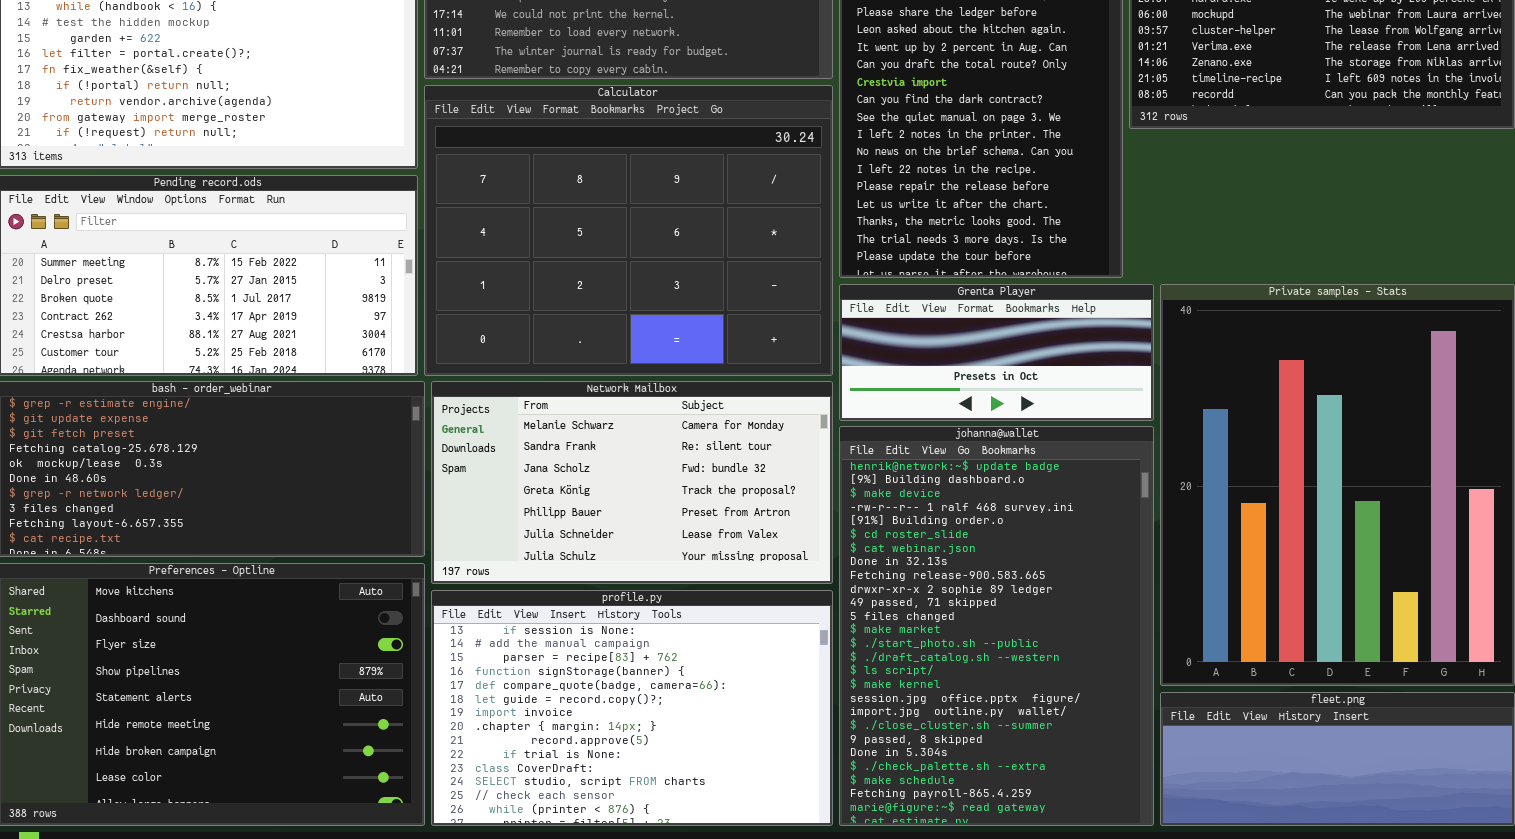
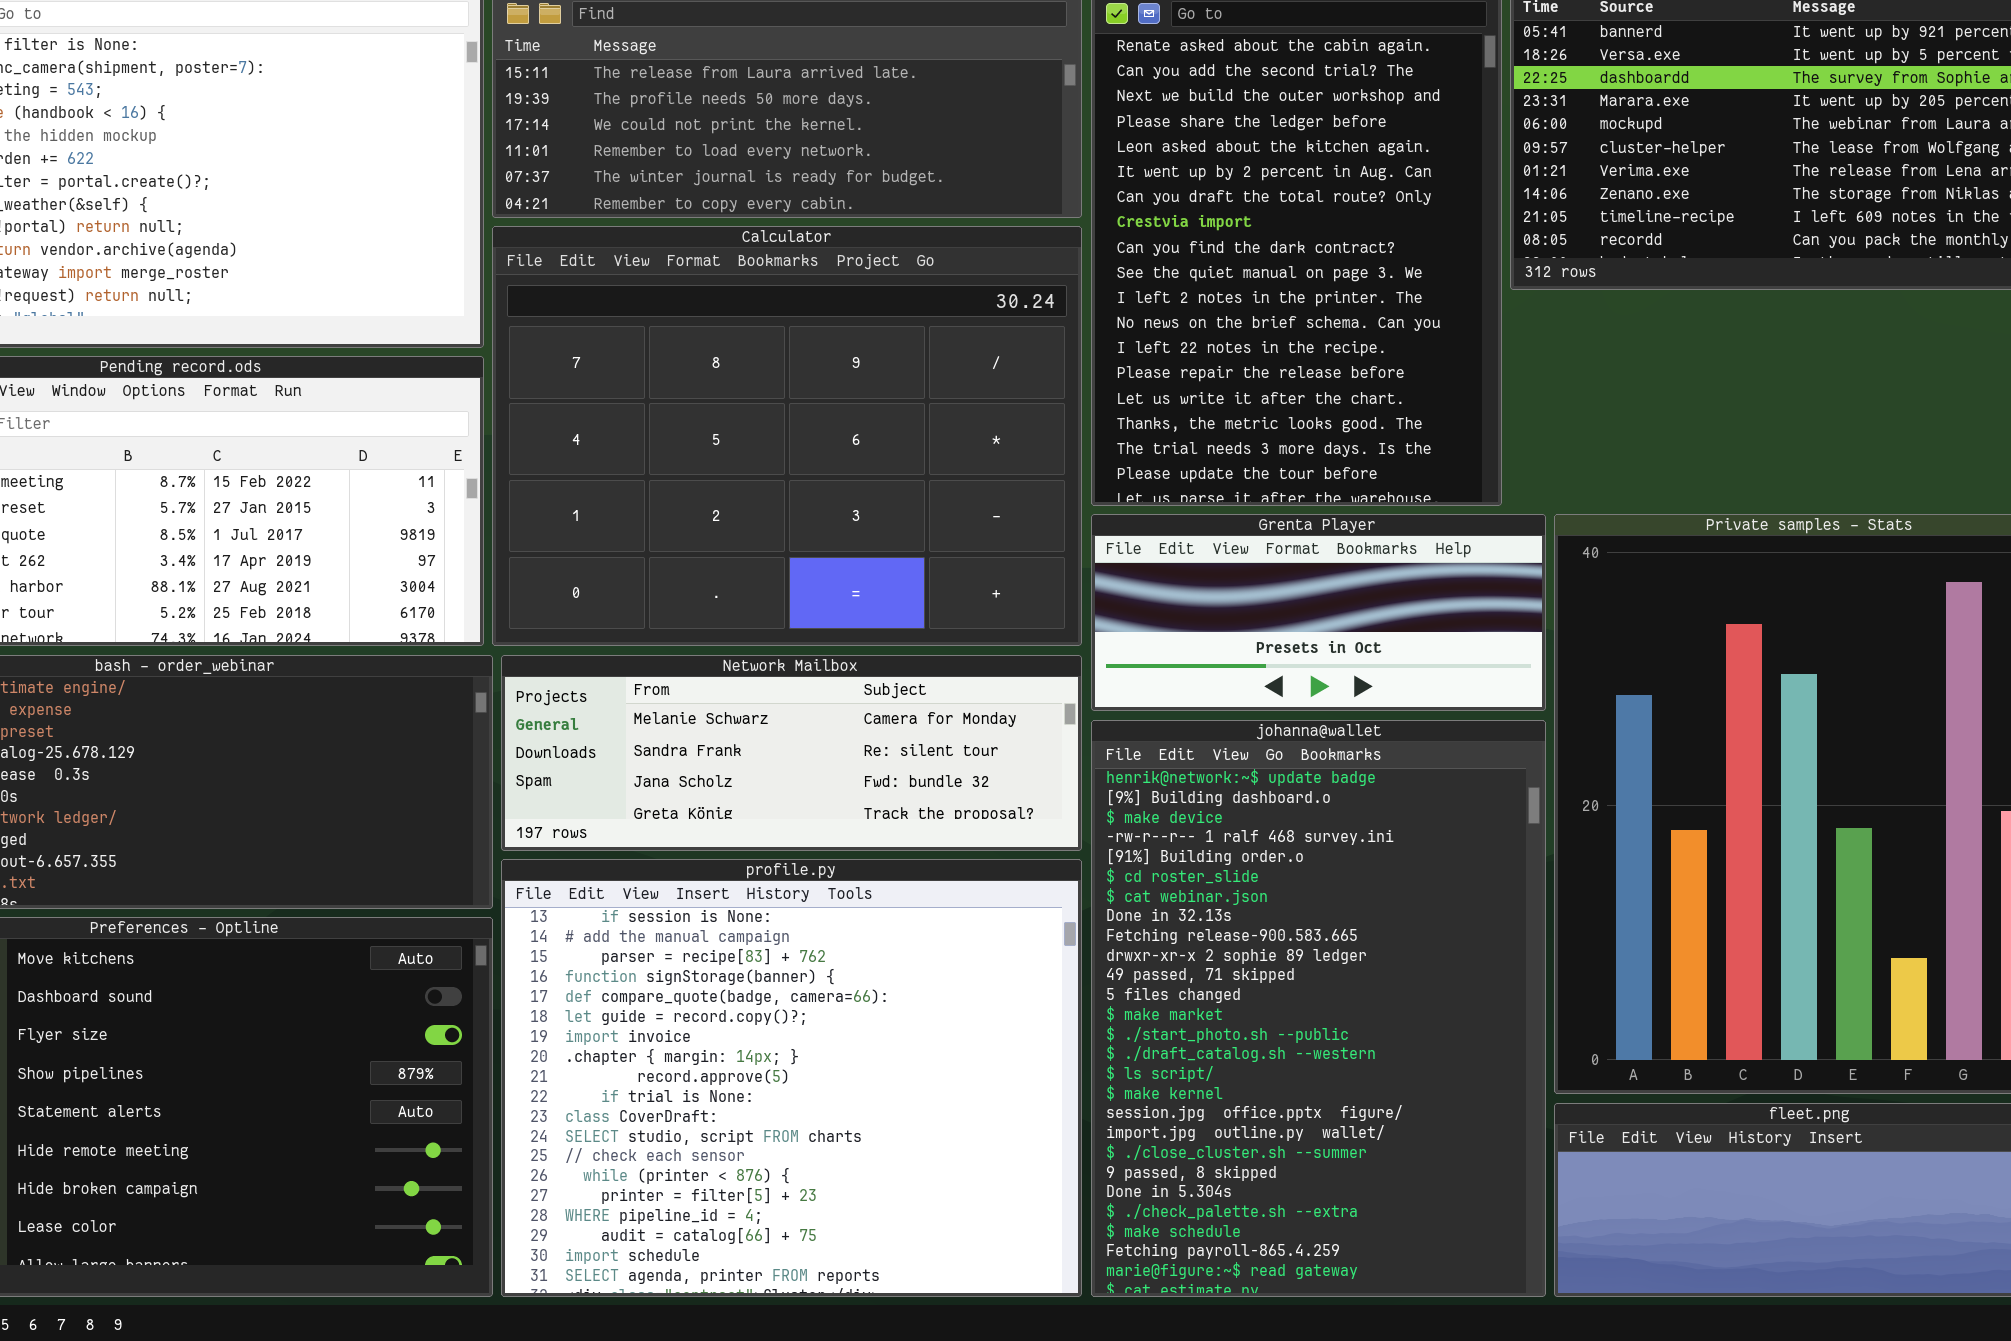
Network Mailbox: [431,381,833,584] -> [501,655,1082,851], resized
profile.py: [431,590,833,826] -> [501,859,1082,1297], resized

